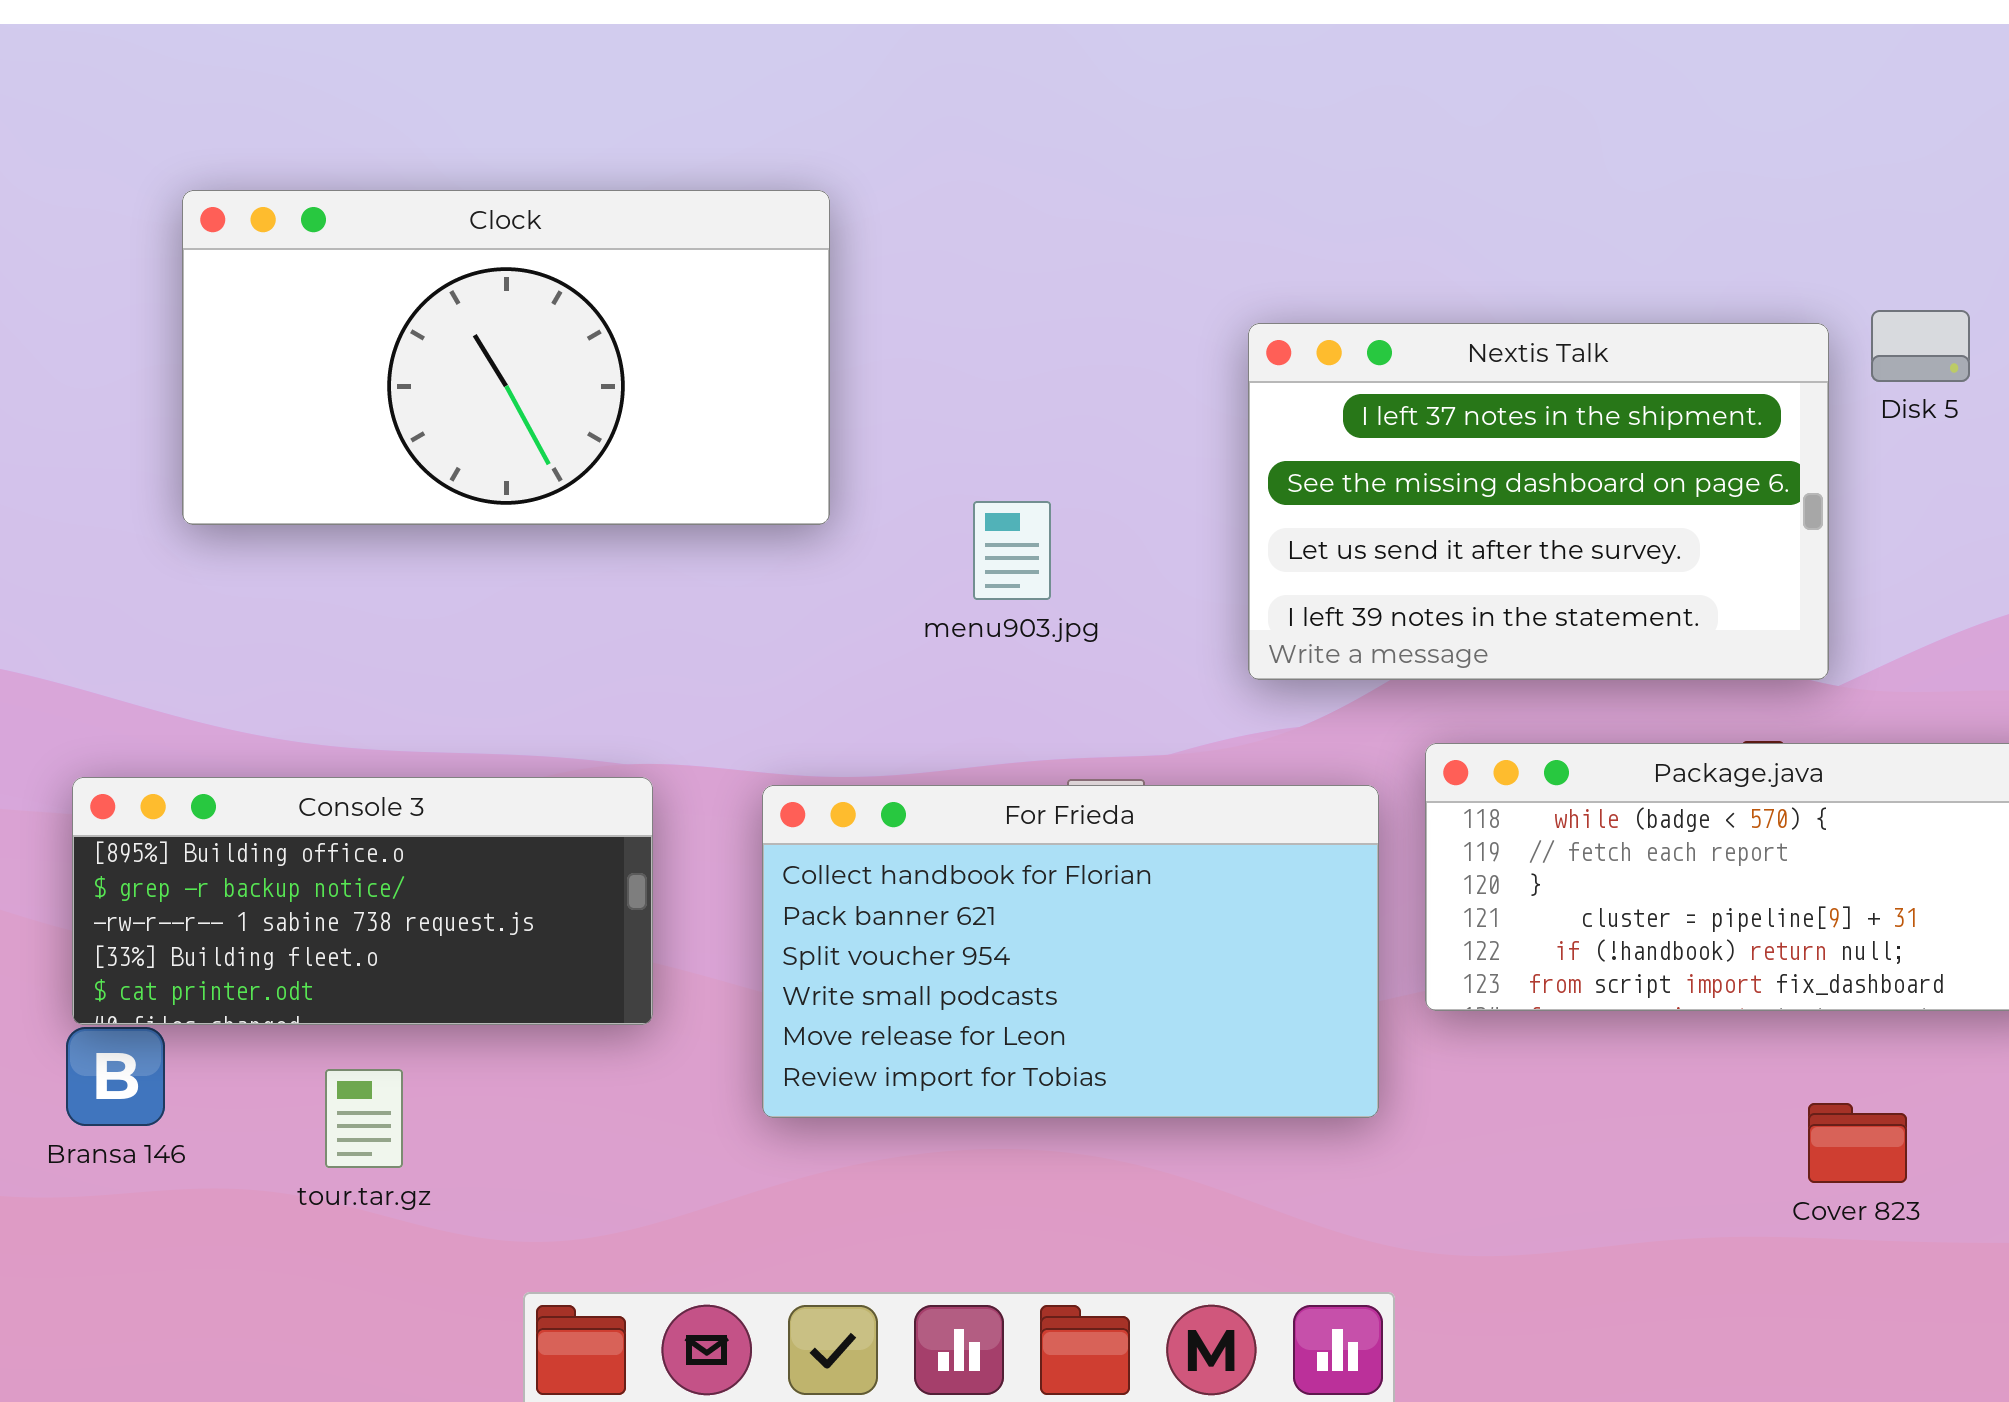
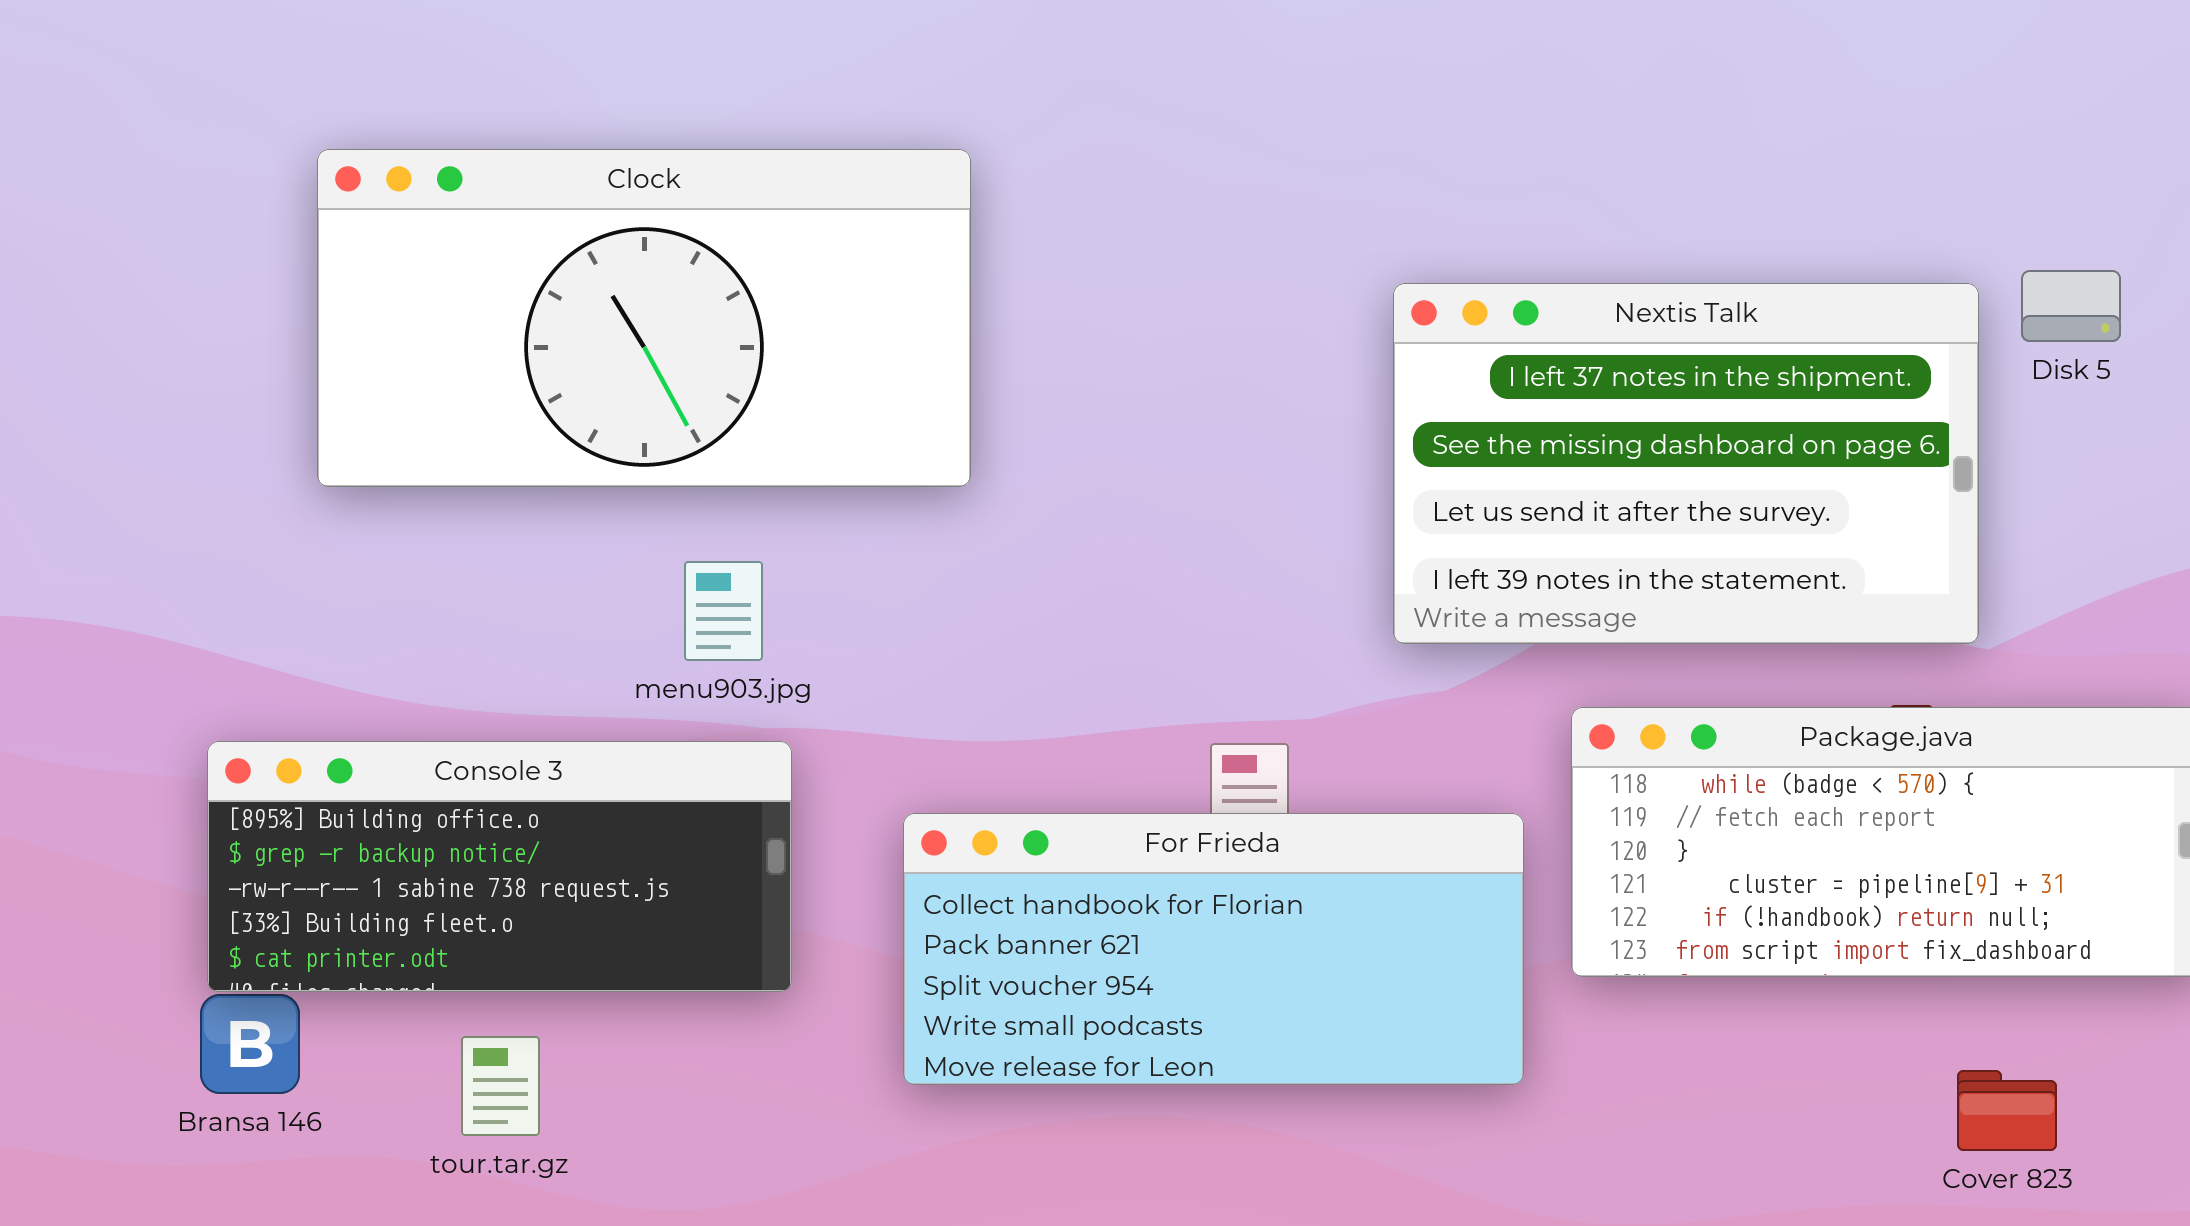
menu903.jpg: [973,501,1051,600] -> [684,561,763,661], moved
For Frieda: [762,785,1379,1118] -> [903,813,1524,1085], resized

